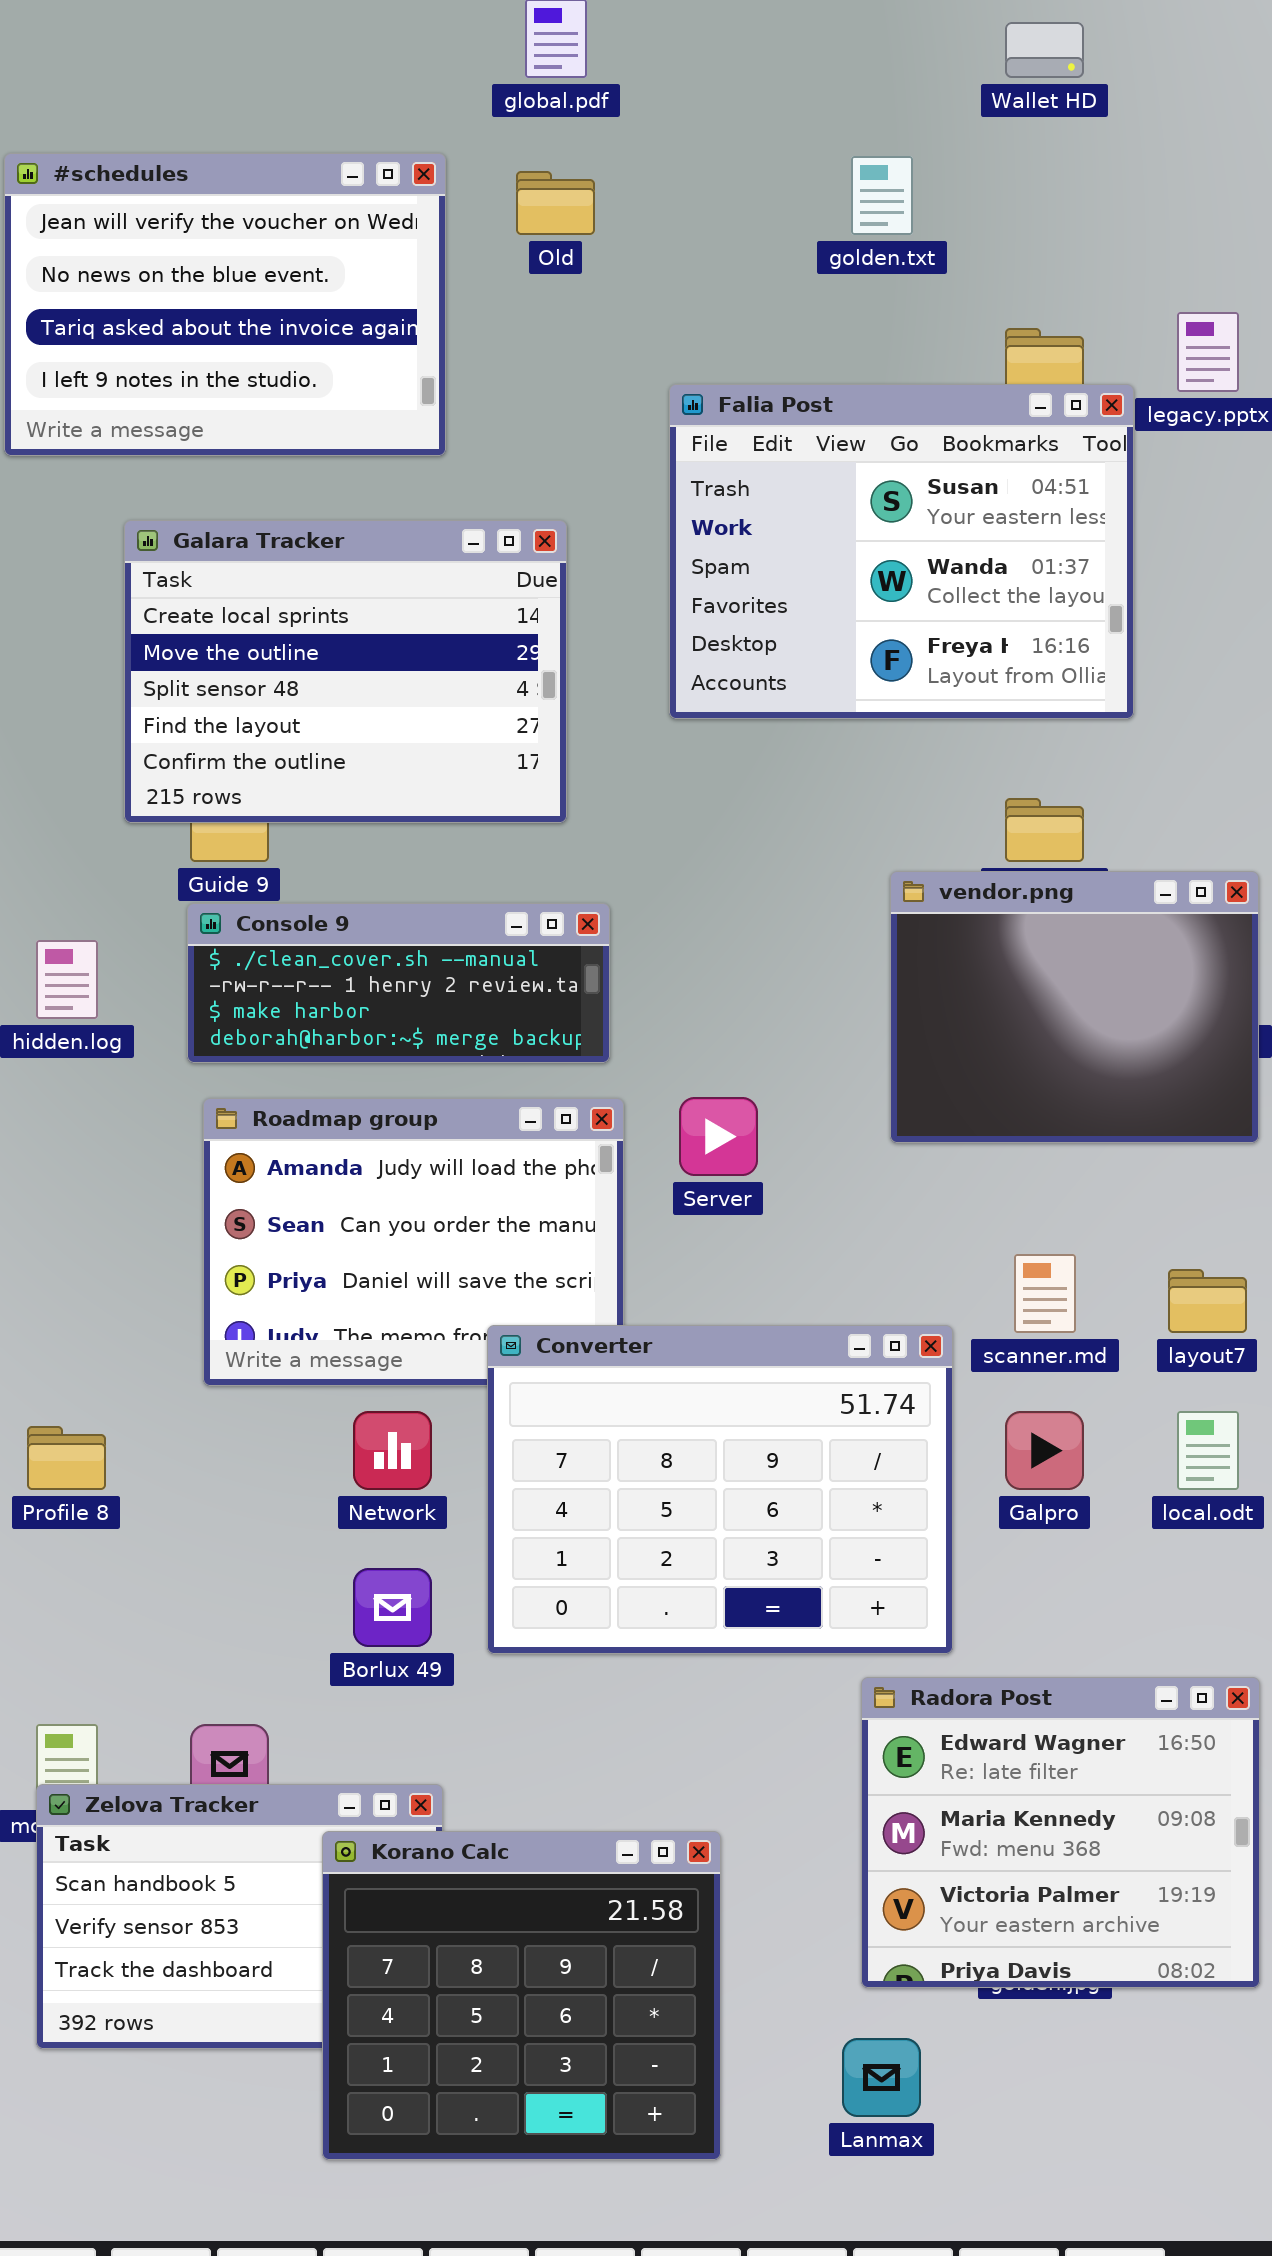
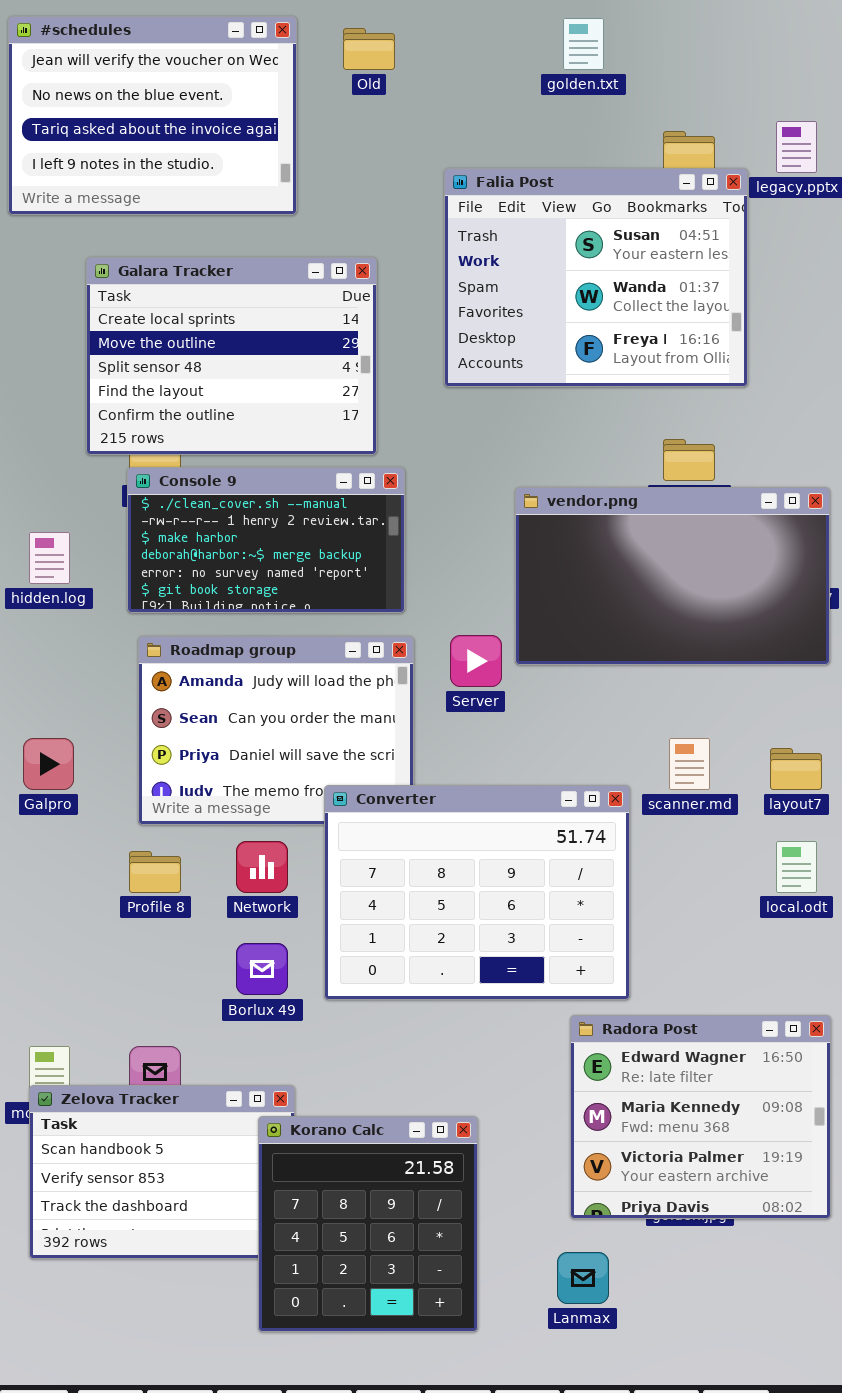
vendor.png: [890,871,1259,1143] -> [515,487,830,665], resized
Console 9: [187,903,610,1063] -> [127,467,405,613], resized
Galpro: [1005,1411,1084,1490] -> [23,738,74,790], moved
Profile 8: [27,1426,106,1490] -> [129,851,181,893], moved
Korano Calc: [322,1831,721,2160] -> [258,1116,478,1332], resized

